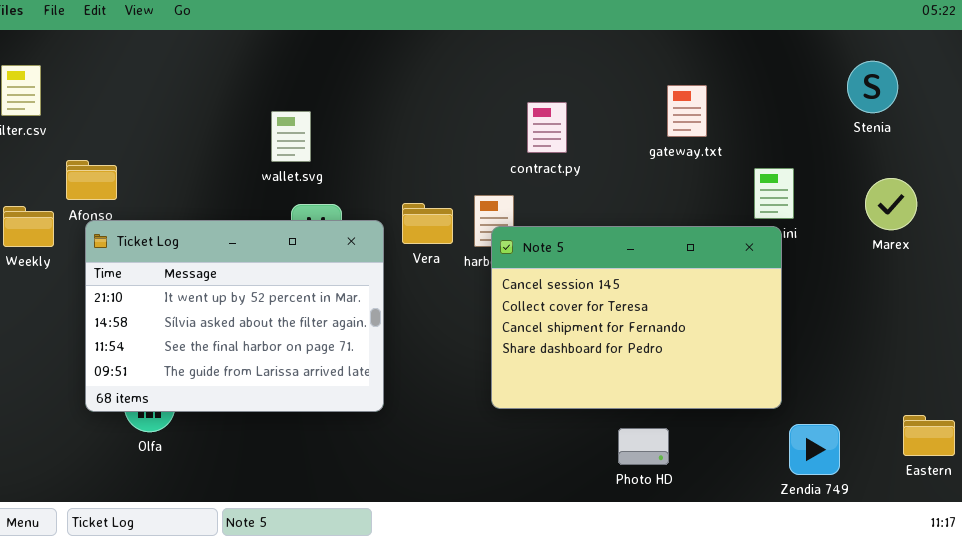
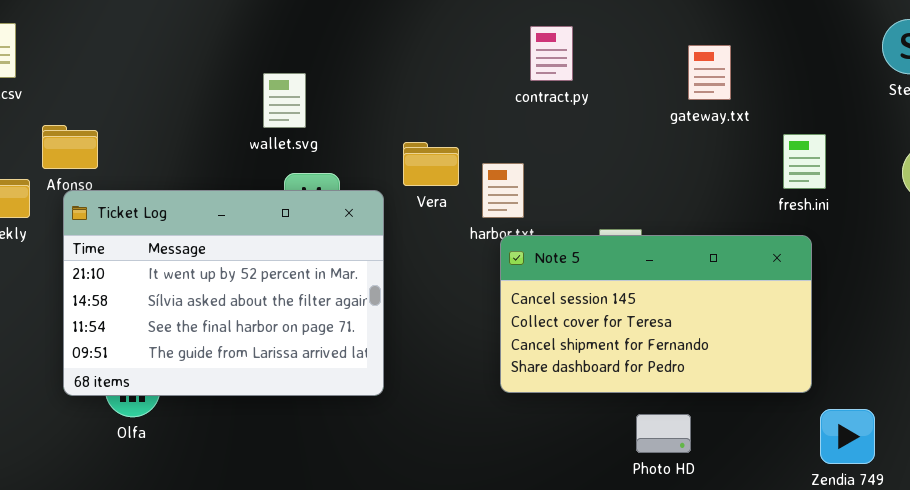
contract.py: [527,102,567,153] -> [530,26,573,81], moved
Vera: [402,203,453,244] -> [403,142,459,186], moved
Note 5: [491,226,782,409] -> [500,235,812,393], resized

